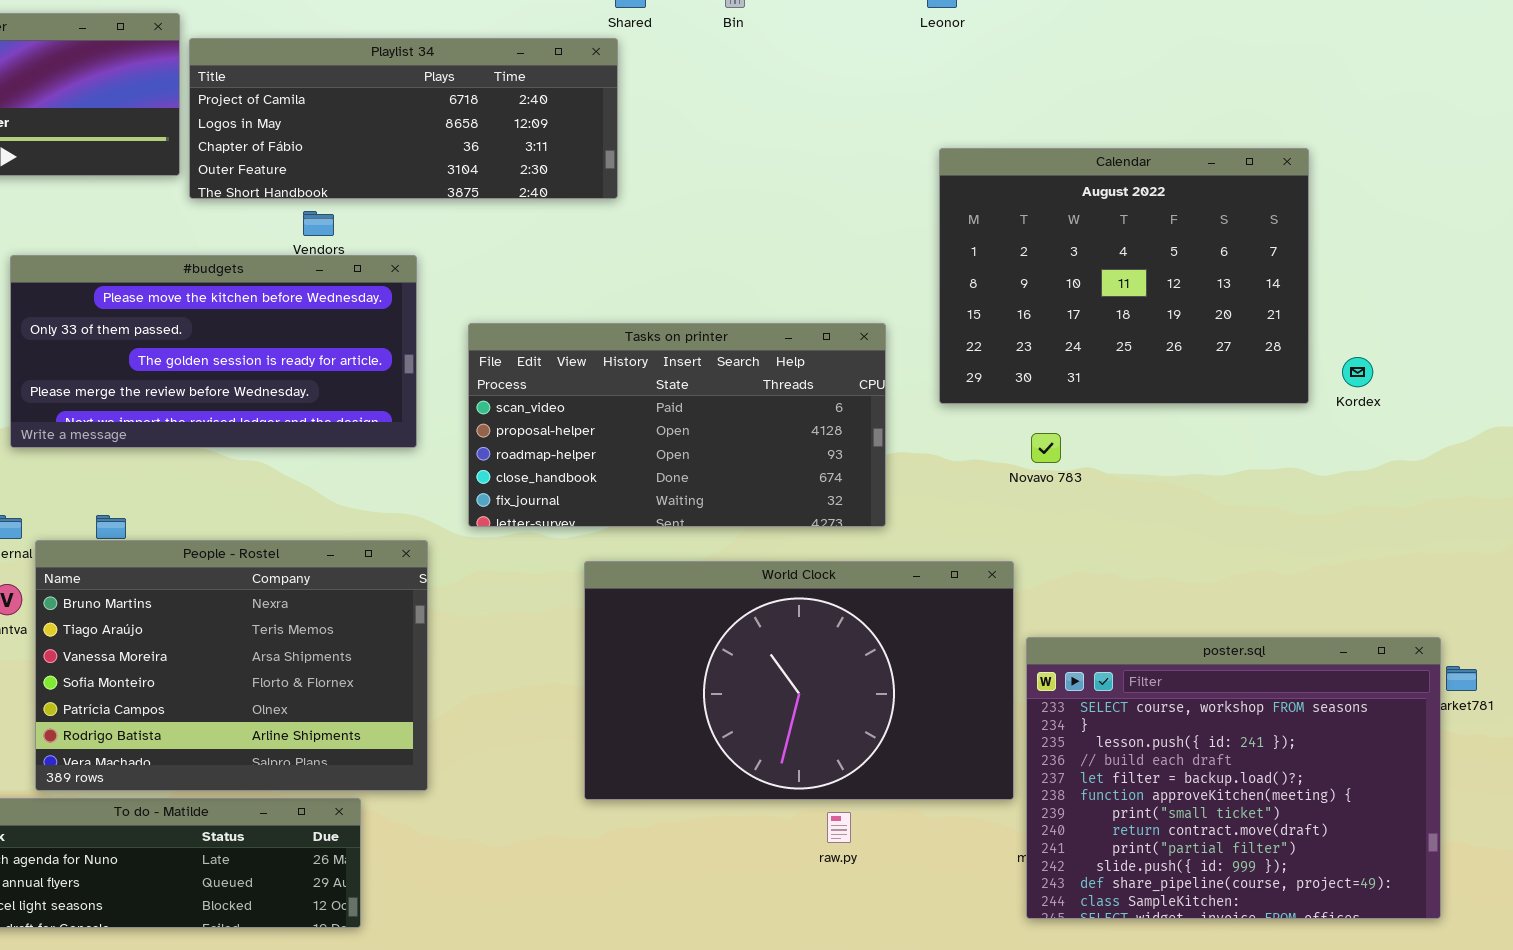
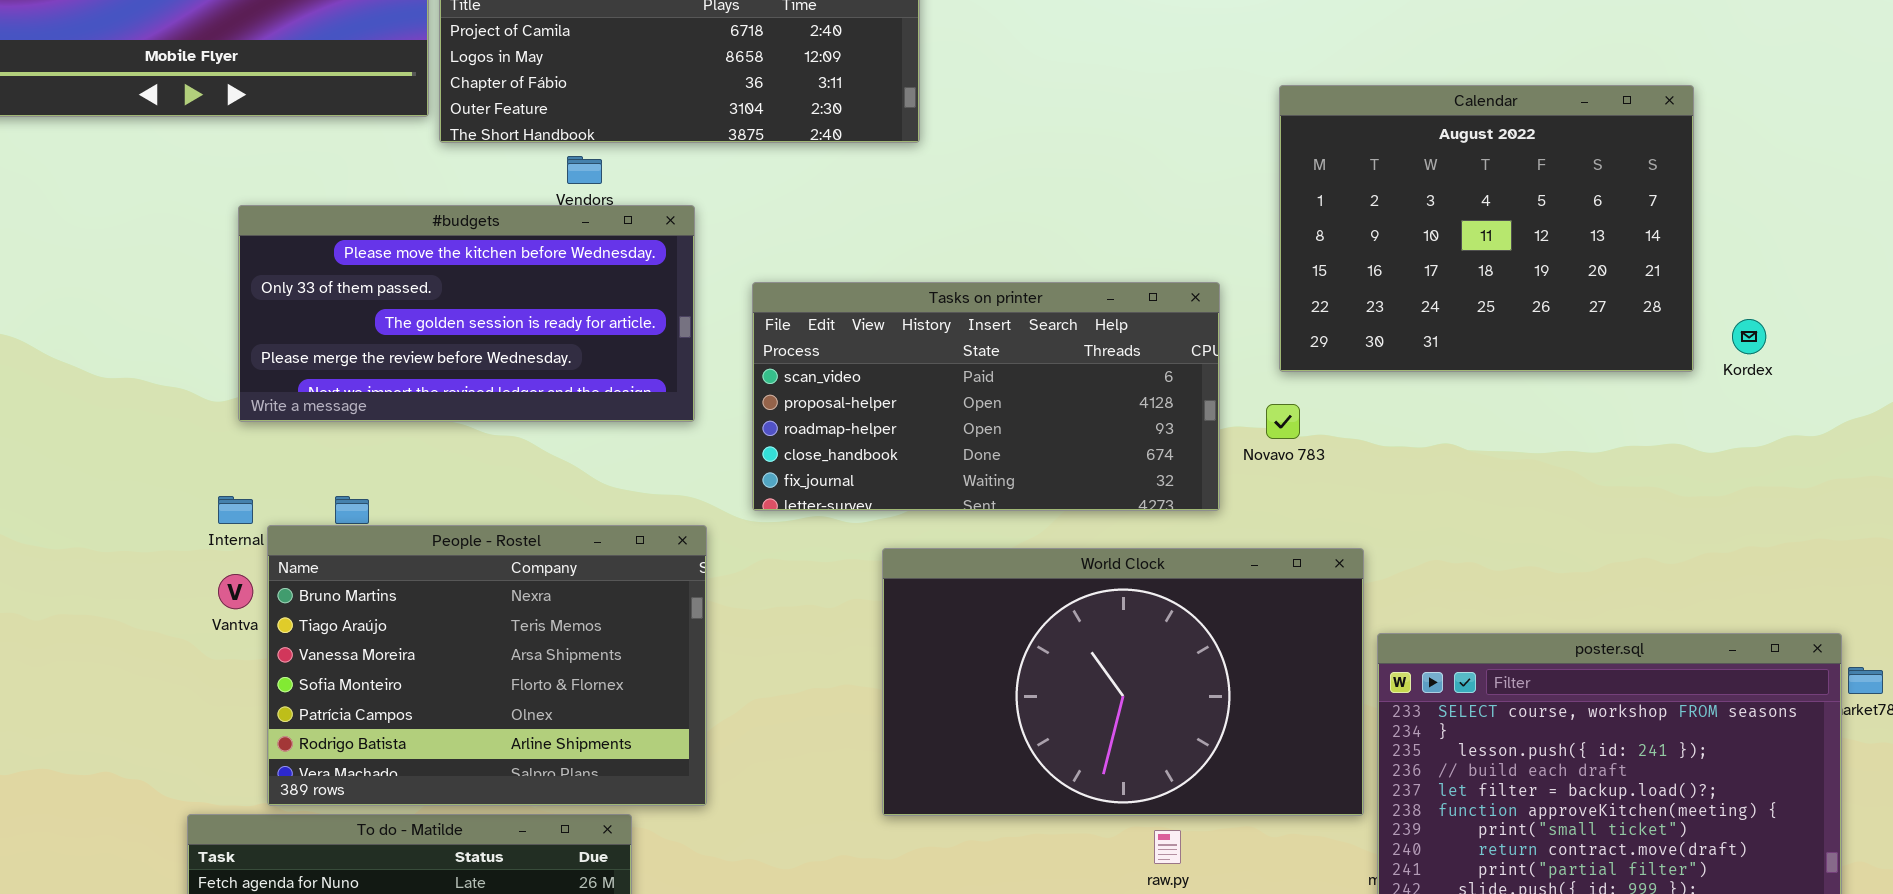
Novavo 783: [1031,433,1061,463] -> [1266,404,1300,439], moved

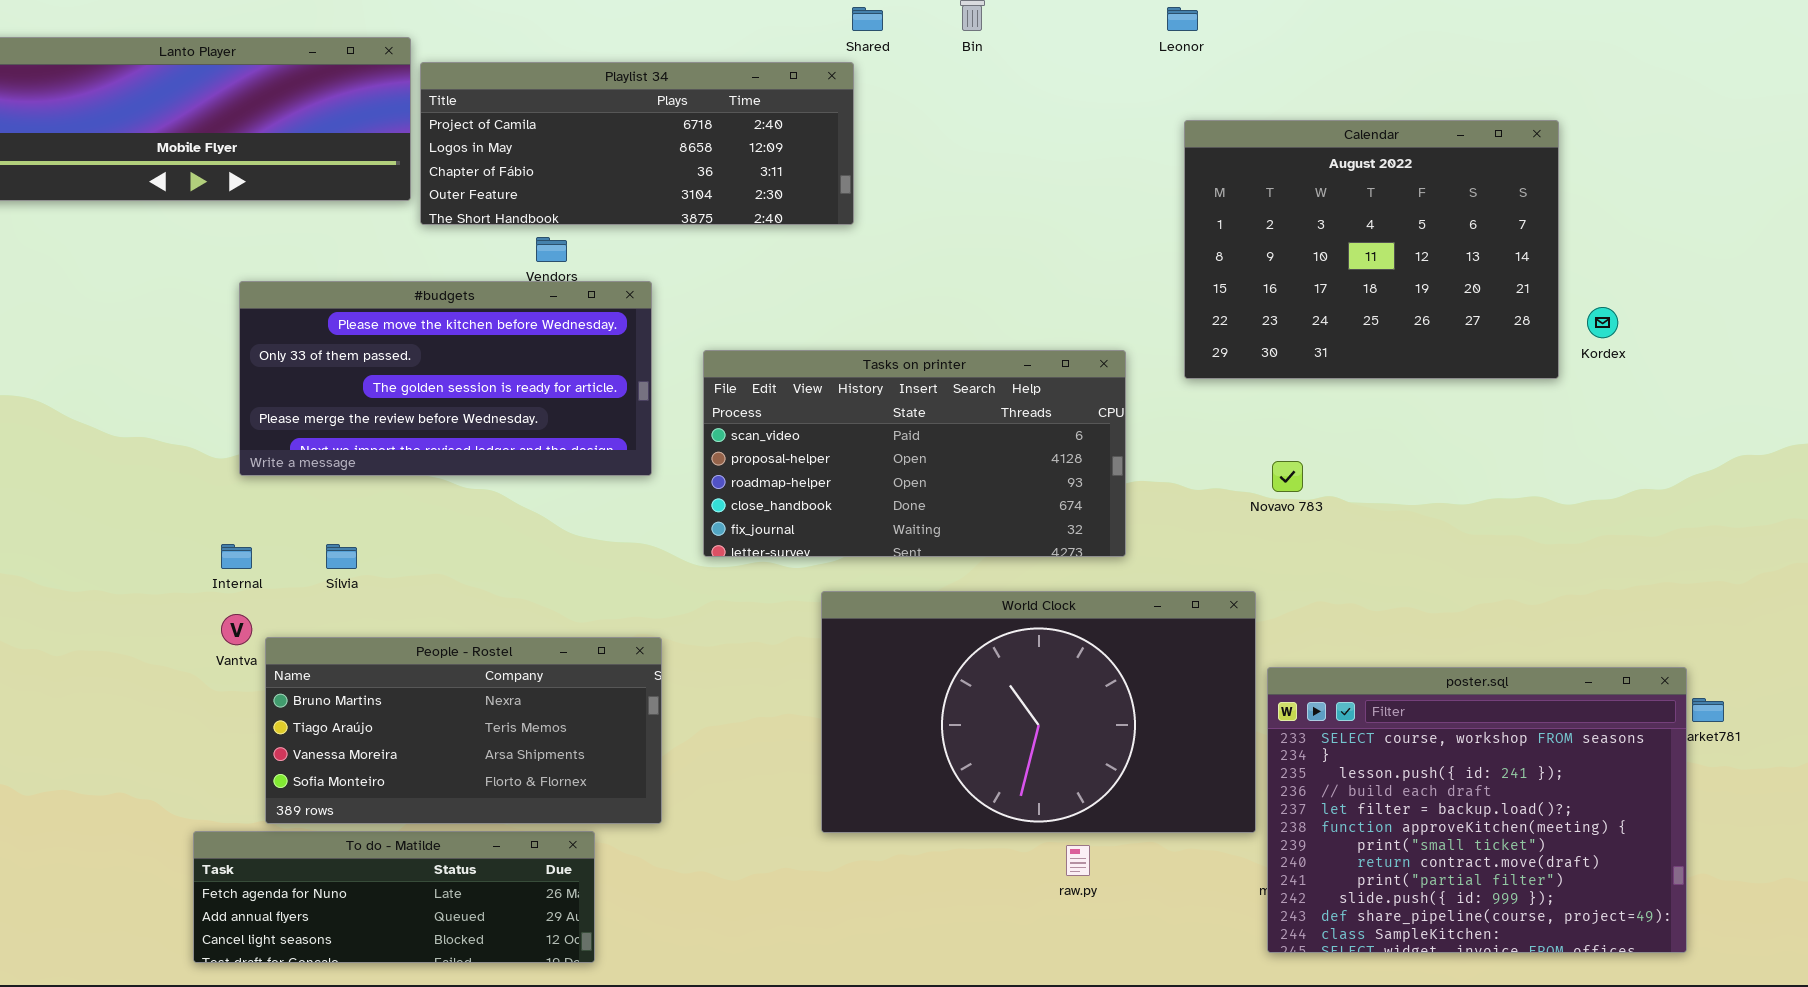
Calendar: [1279,85,1694,372] -> [1184,120,1559,379], moved
Kordex: [1732,319,1766,354] -> [1587,307,1618,338], moved
Novavo 783: [1266,404,1300,439] -> [1272,461,1303,492], moved
People - Rostel: [267,525,707,806] -> [265,637,662,824], resized

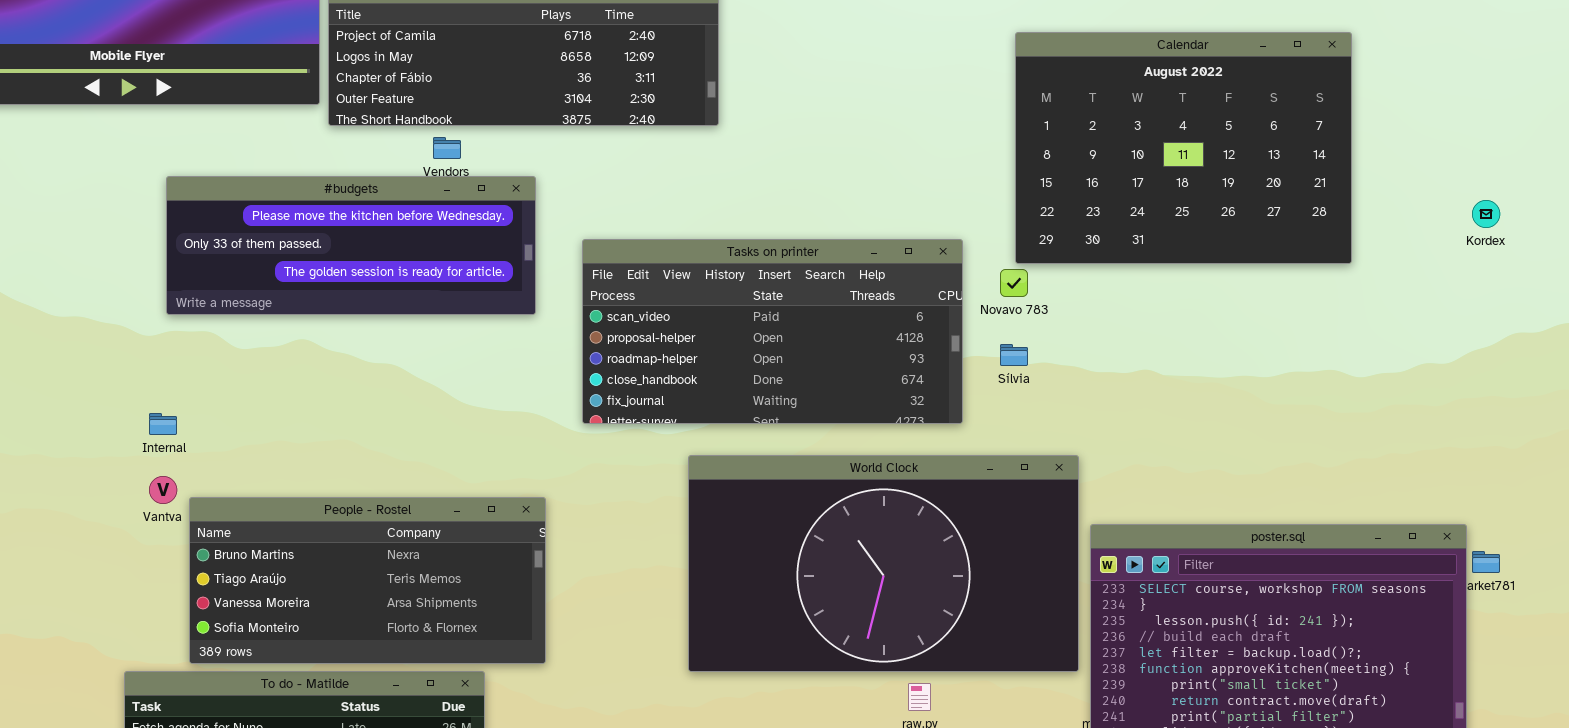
#budgets: [239,281,652,476] -> [166,176,536,315], resized
Kordex: [1587,307,1618,338] -> [1472,200,1500,228], moved
Novavo 783: [1272,461,1303,492] -> [1000,269,1028,297], moved
Sílvia: [326,544,357,569] -> [1000,344,1028,366], moved

